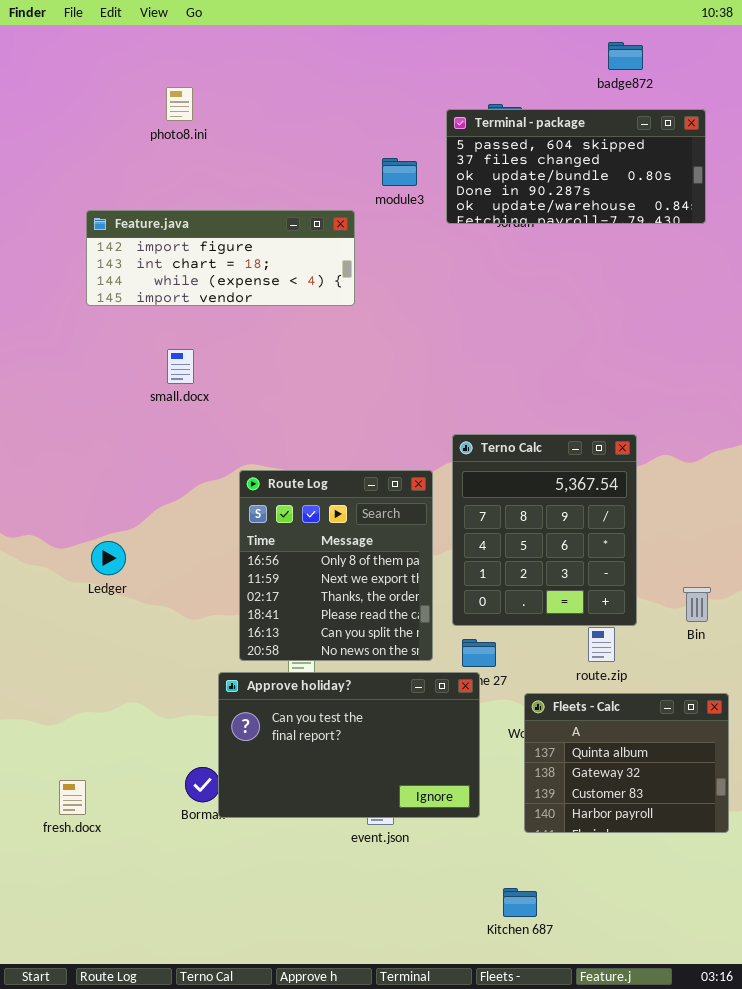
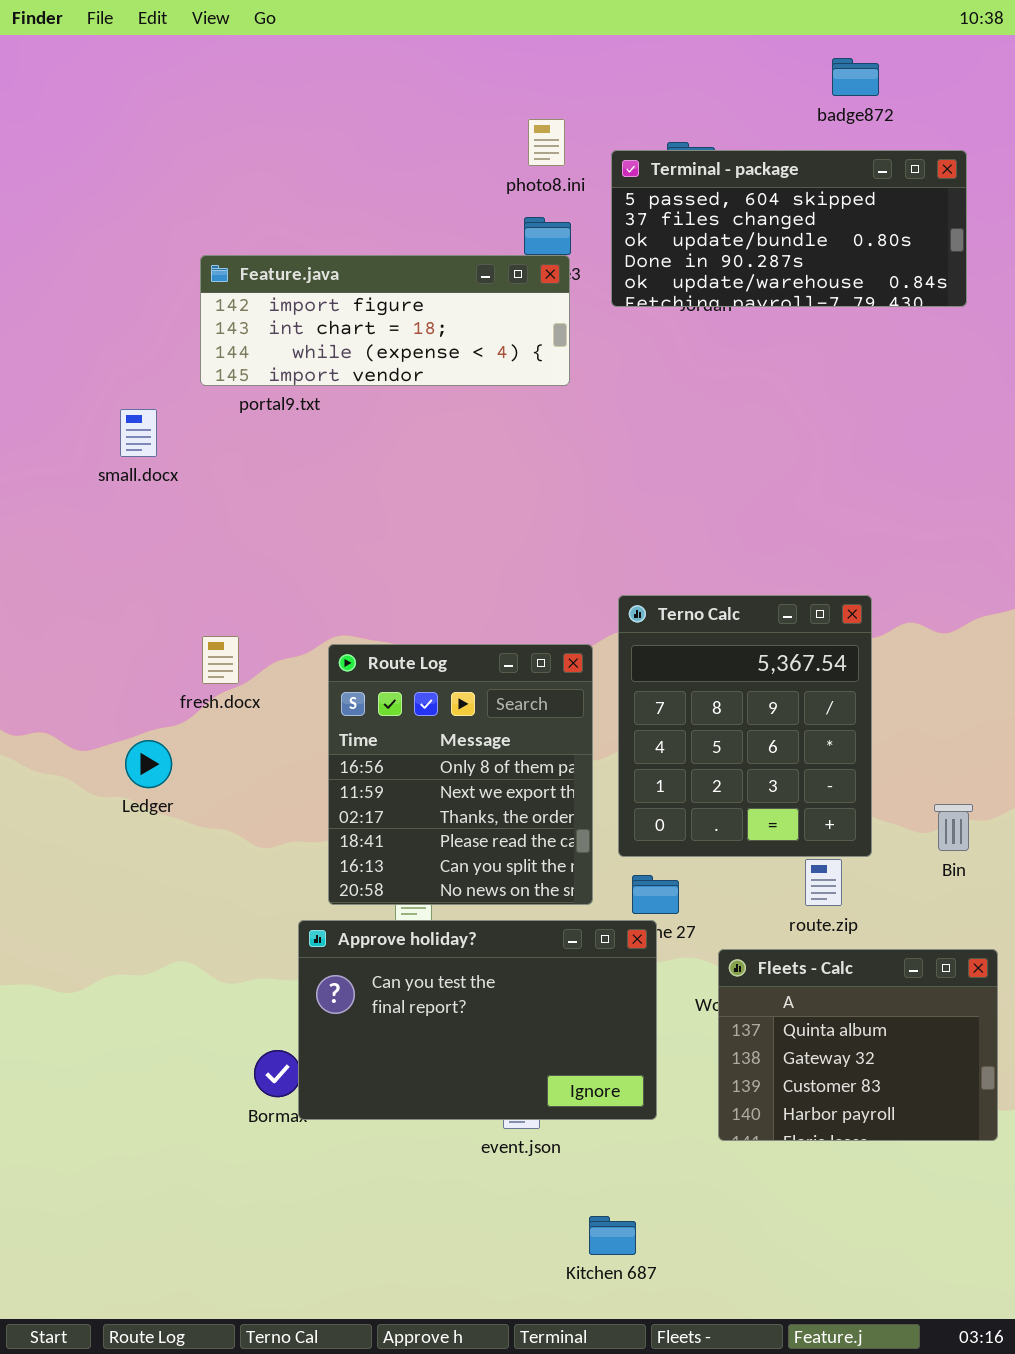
photo8.ini: [166,87,193,121] -> [528,119,565,166], moved
Feature.java: [86,210,355,306] -> [200,255,570,386], moved
small.docx: [167,349,194,384] -> [120,409,157,457], moved
fresh.docx: [59,780,86,815] -> [202,636,239,684], moved
Kitchen 687: [503,888,537,917] -> [589,1216,636,1255], moved

